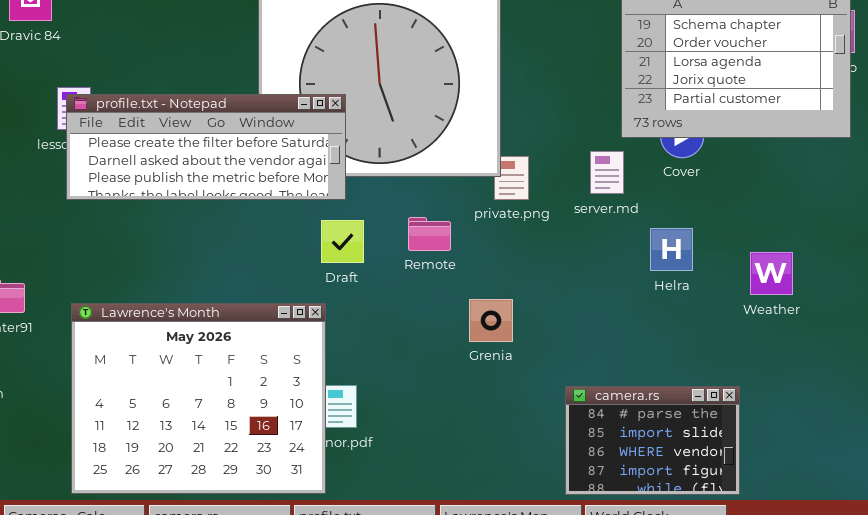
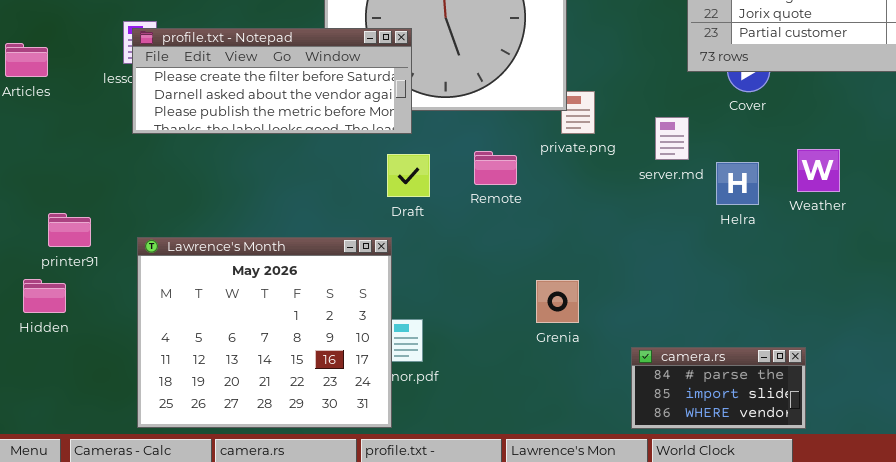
server.md: [590,151,624,194] -> [655,117,689,160], moved
Weather: [750,252,793,295] -> [797,149,840,192], moved
Grenia: [469,299,513,342] -> [536,280,579,323], moved
camera.rs: [565,386,740,495] -> [631,347,806,429], resized

